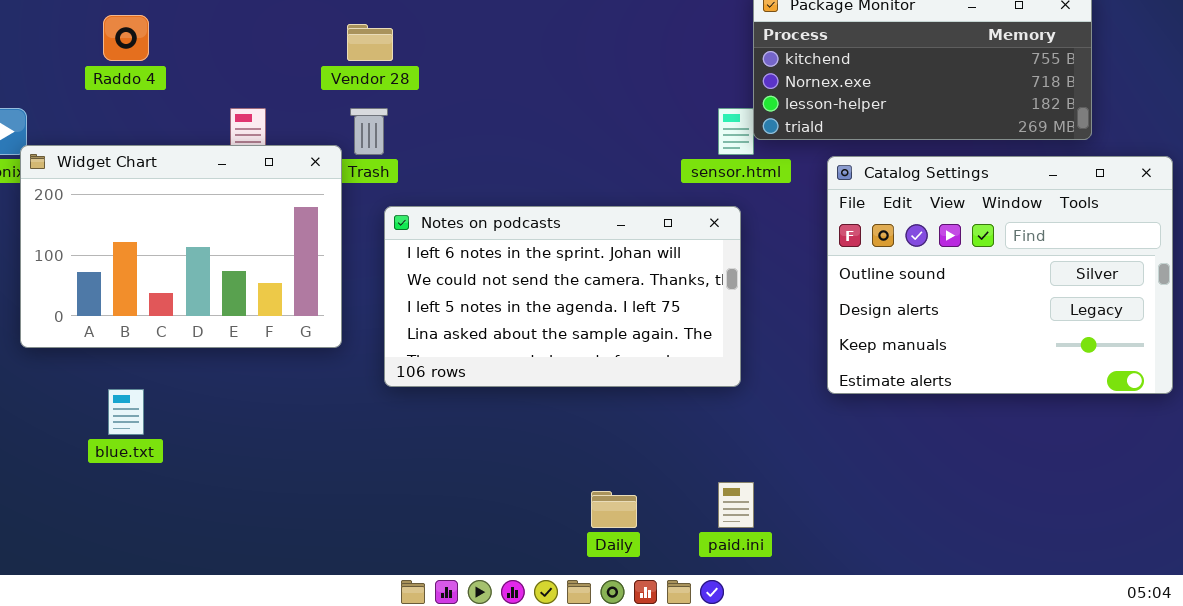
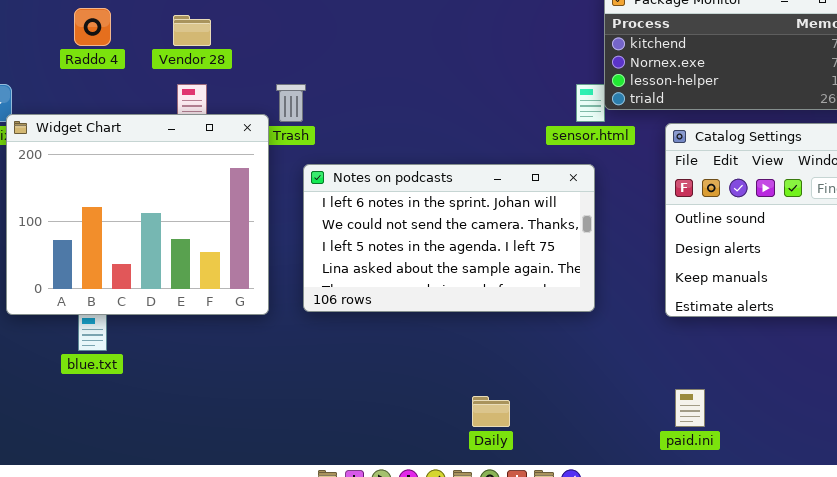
Vendor 28: [347,24,393,61] -> [173,15,211,46], moved
Widget Chart: [20,145,342,348] -> [6,114,269,315], resized
paid.ini: [718,482,754,528] -> [675,389,705,427], moved

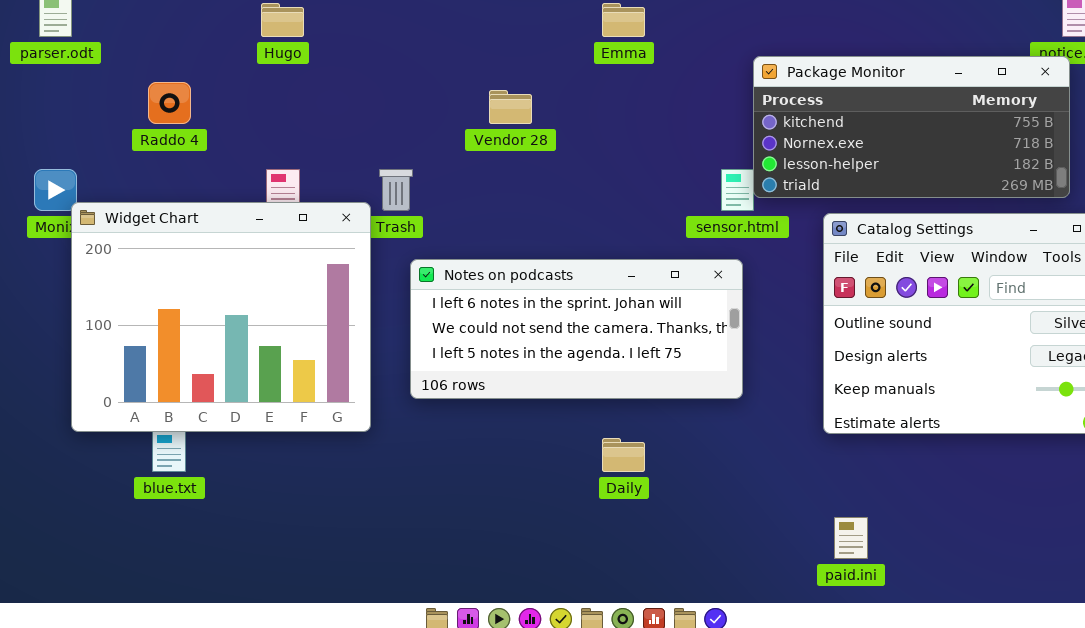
Vendor 28: [173,15,211,46] -> [489,90,532,124], moved
Notes on podcasts: [303,164,595,312] -> [410,259,743,399], resized
Daily: [472,396,510,427] -> [602,438,645,472], moved

